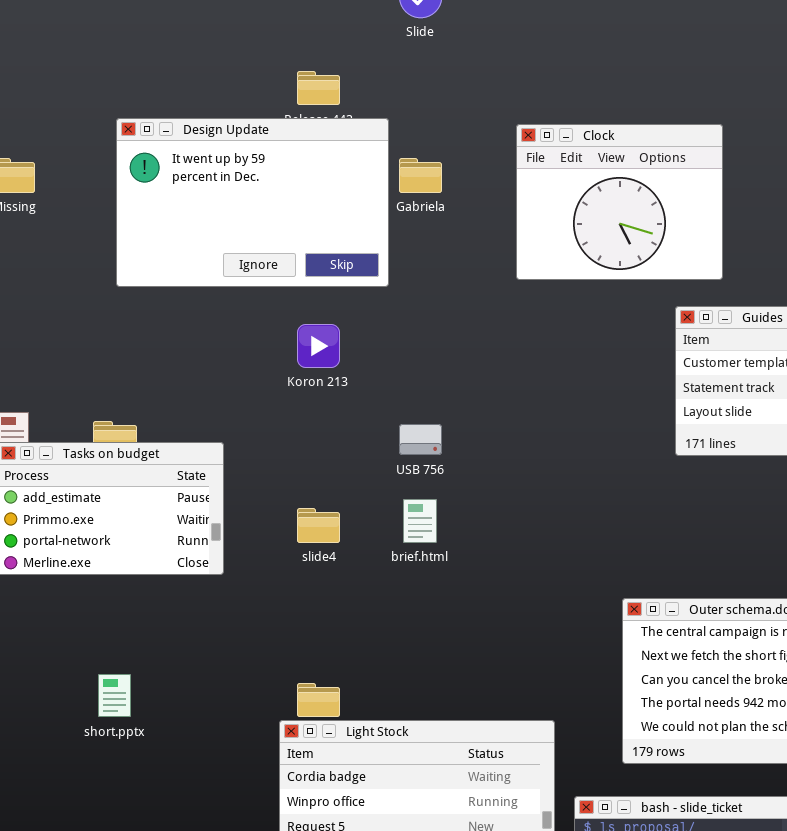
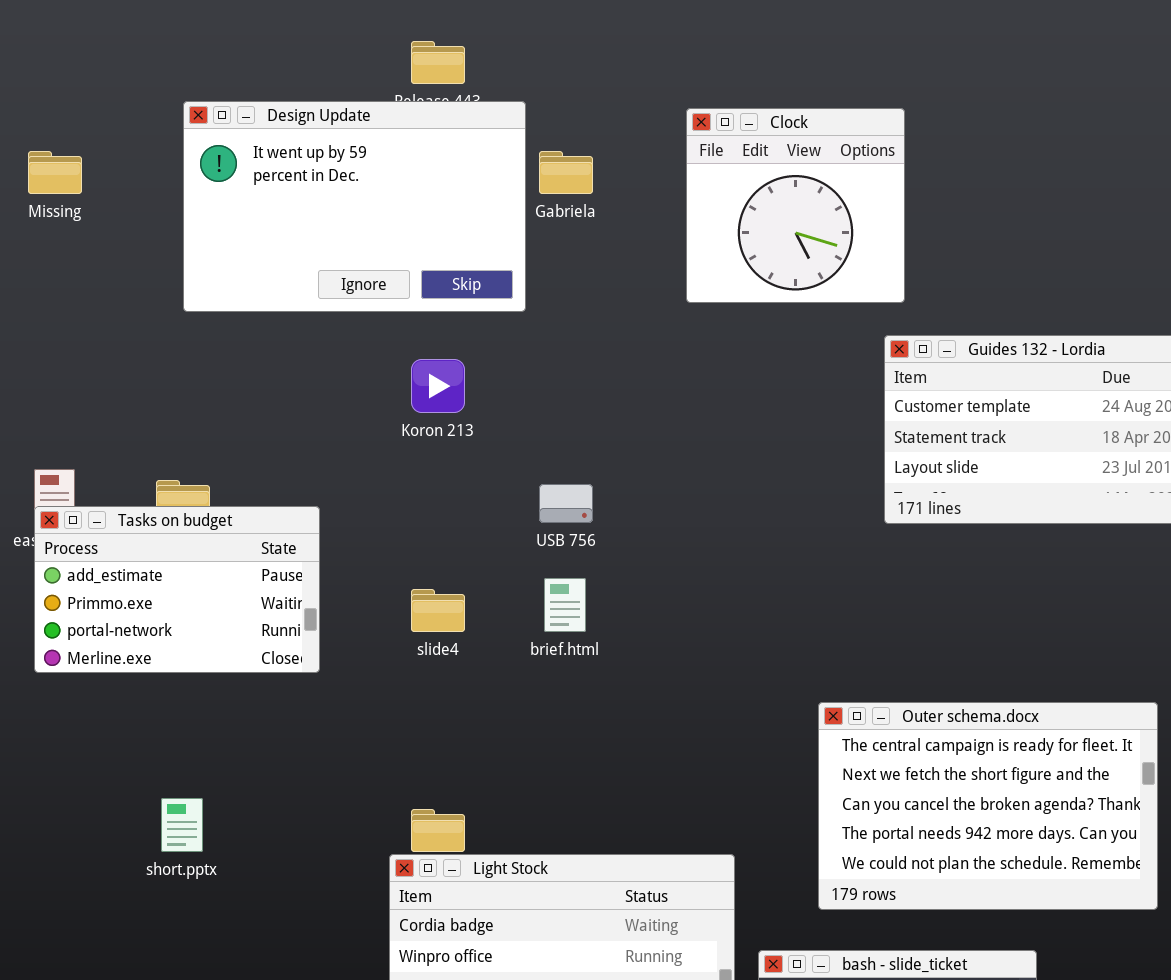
Clock: [516,124,723,280] -> [686,108,905,303], resized

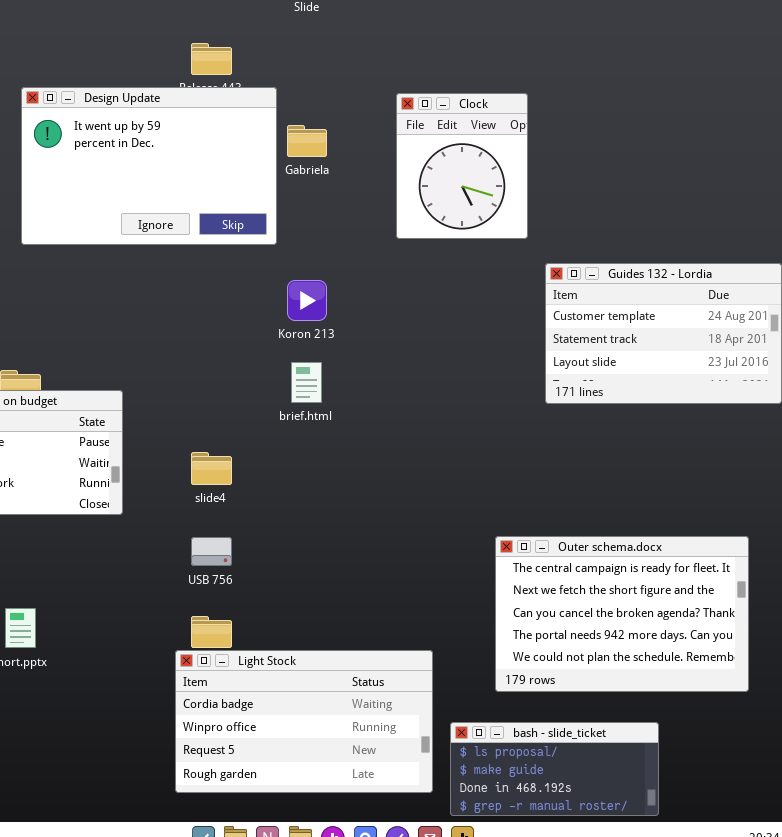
Clock: [686,108,905,303] -> [396,93,528,239], resized
Koron 213: [411,359,465,413] -> [287,280,327,321], moved
USB 756: [539,484,593,523] -> [191,537,232,566], moved
brief.html: [544,578,586,632] -> [291,362,322,403], moved

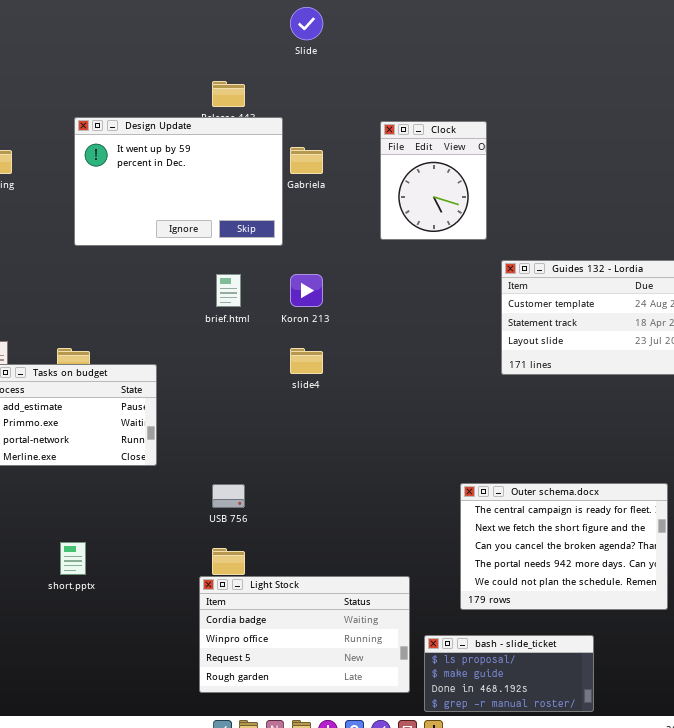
brief.html: [291,362,322,403] -> [216,274,241,307], moved
slide4: [191,452,232,485] -> [290,348,323,374], moved

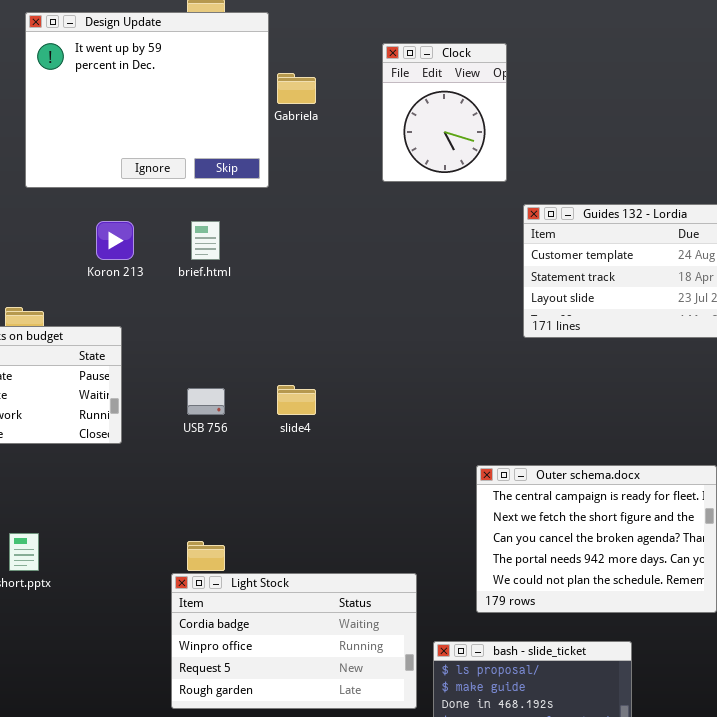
Design Update: [74,117,283,246] -> [25,12,269,188], resized
Koron 213: [290,274,323,307] -> [96,221,134,260], moved
slide4: [290,348,323,374] -> [277,385,316,415], moved
USB 756: [212,484,245,508] -> [187,388,225,415], moved

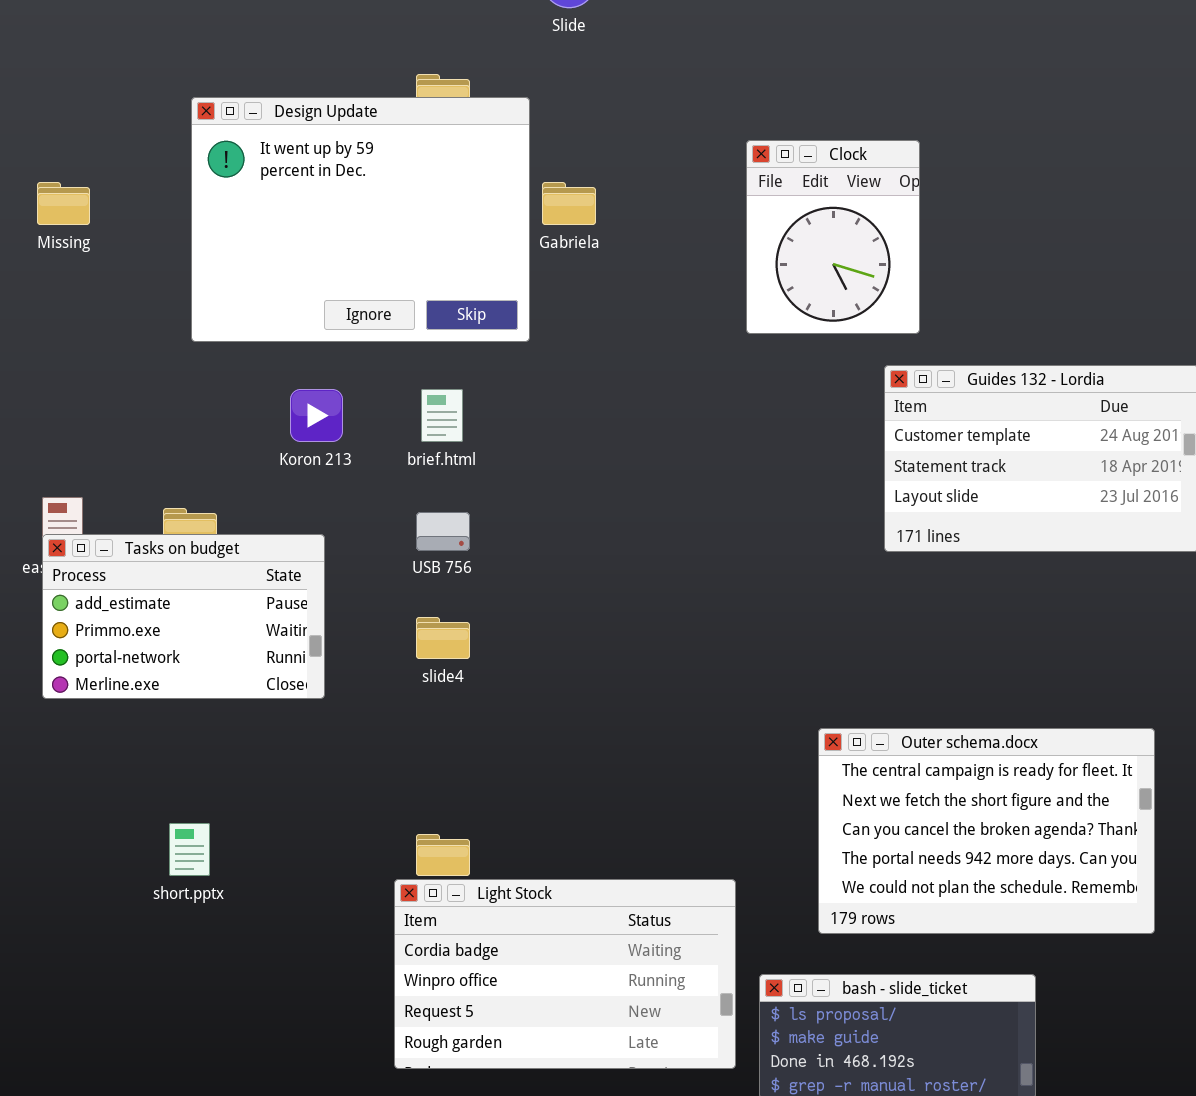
Clock: [382,43,507,182] -> [746,140,920,334], moved
slide4: [277,385,316,415] -> [416,617,470,659], moved
USB 756: [187,388,225,415] -> [416,512,470,551], moved

